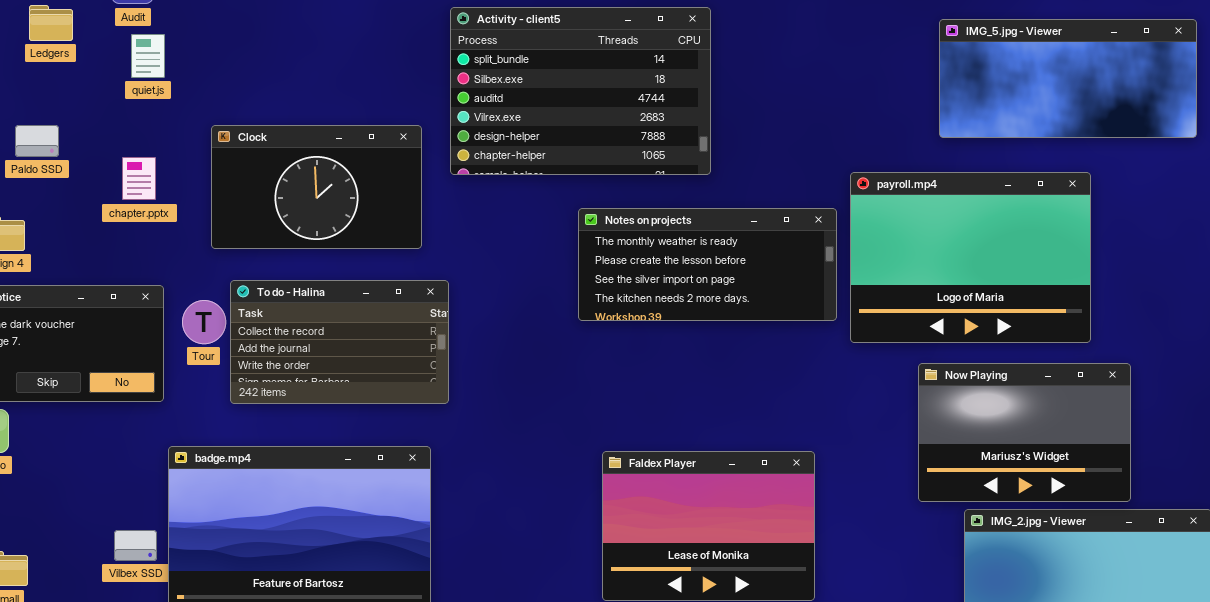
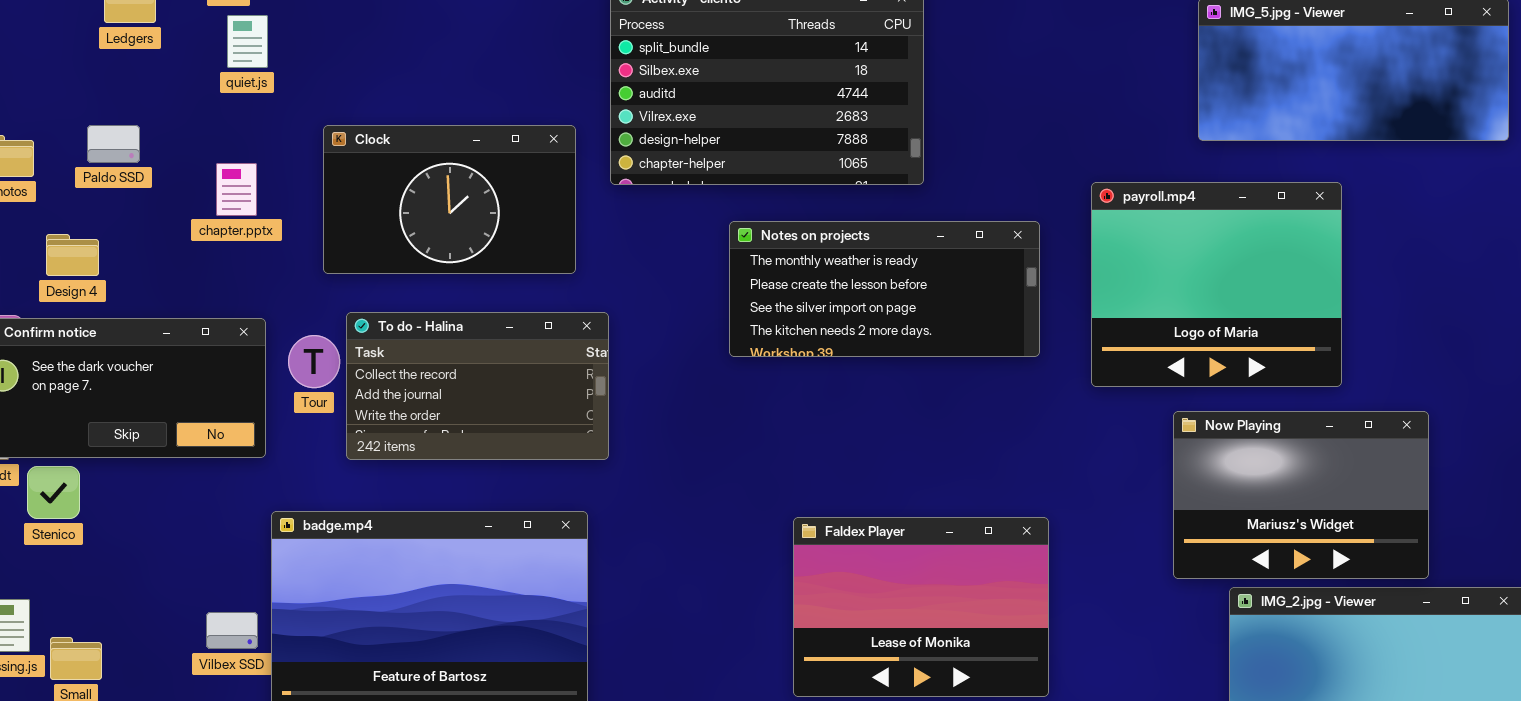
payroll.mp4: [850,172,1091,343] -> [1091,182,1342,387], resized
Notes on projects: [578,208,837,321] -> [729,221,1040,357], moved

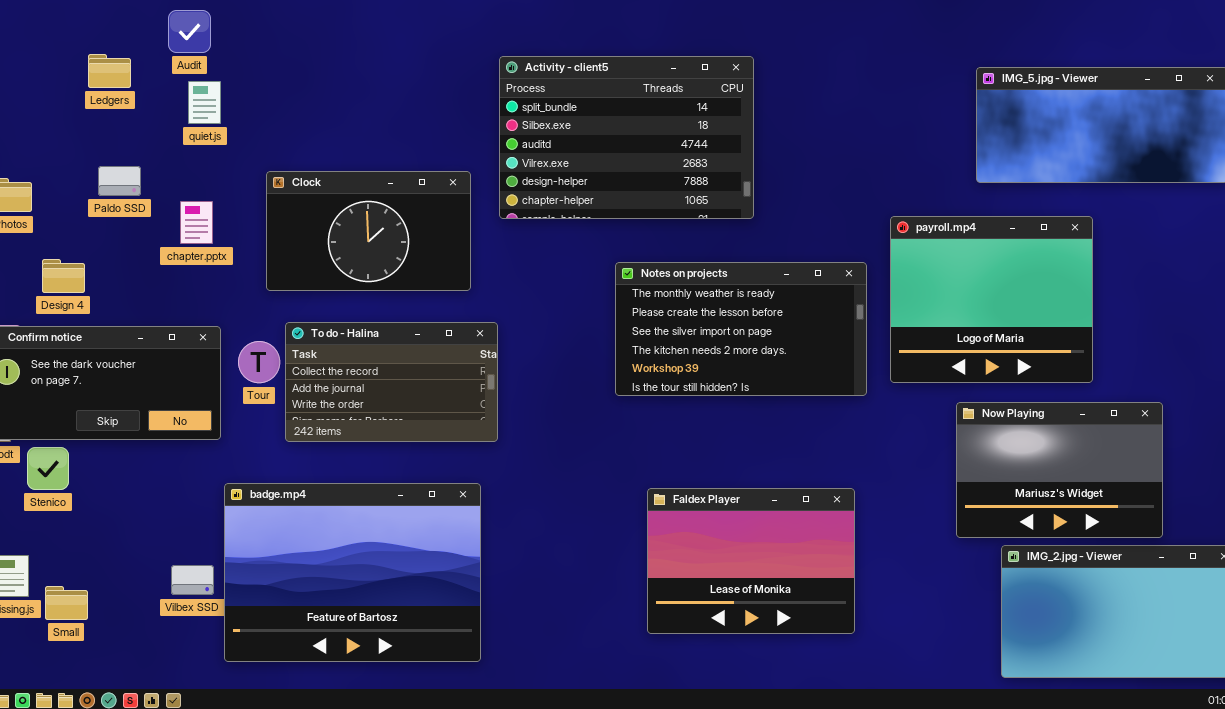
Paldo SSD: [87,125,140,163] -> [98,166,141,196], moved
Notes on projects: [729,221,1040,357] -> [615,262,867,396], moved, resized

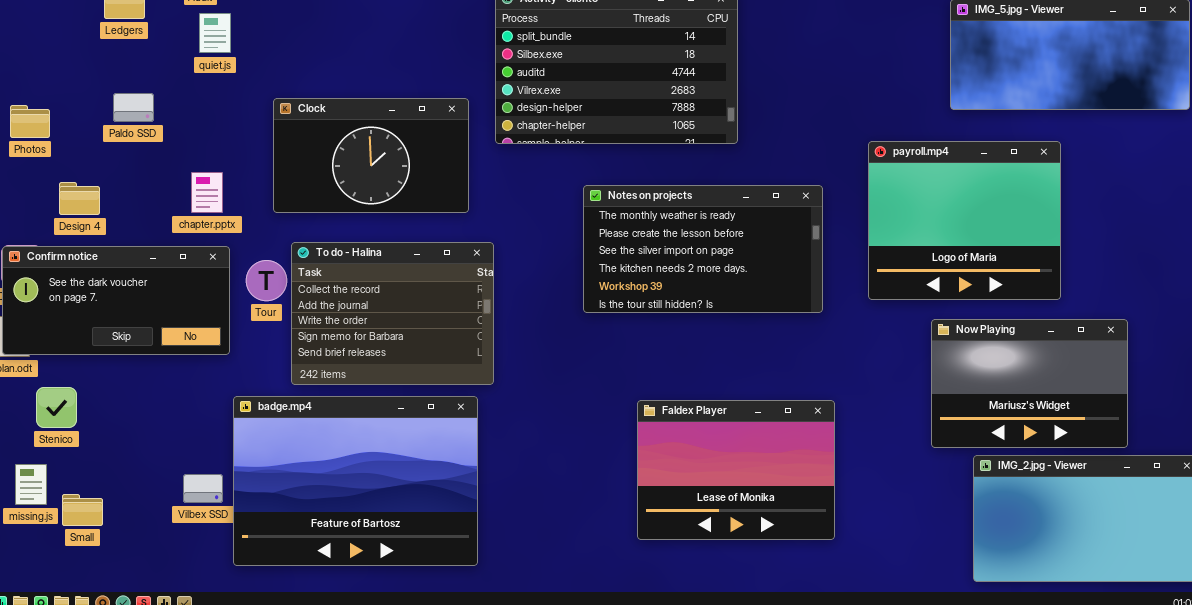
chapter.pptx: [180,201,213,244] -> [191,172,223,213], moved
Notes on projects: [615,262,867,396] -> [583,185,823,313], moved
To do - Halina: [285,322,498,442] -> [291,242,494,385], resized
Stenico: [27,447,69,490] -> [36,387,77,428], moved

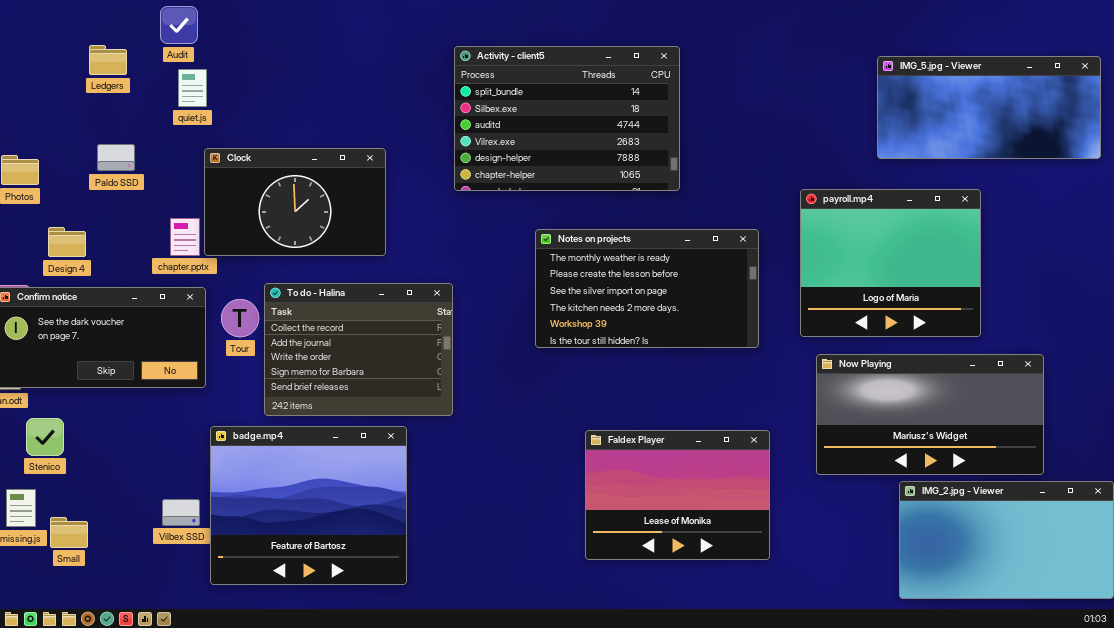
Clock: [273,98,469,213] -> [204,148,386,256], moved
Now Playing: [931,319,1128,448] -> [816,354,1044,475], resized
badge.mp4: [233,396,478,566] -> [210,426,407,585], resized

